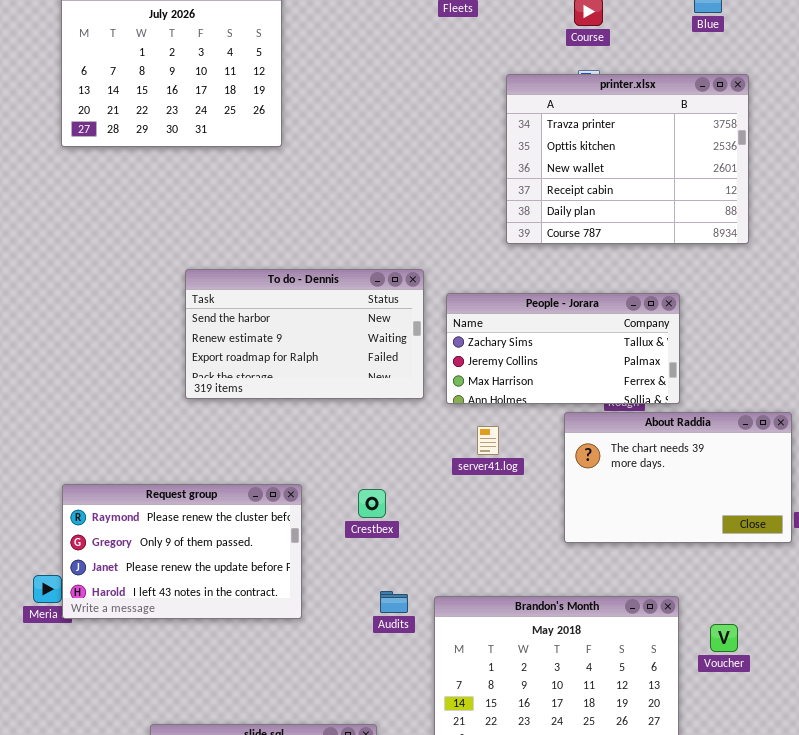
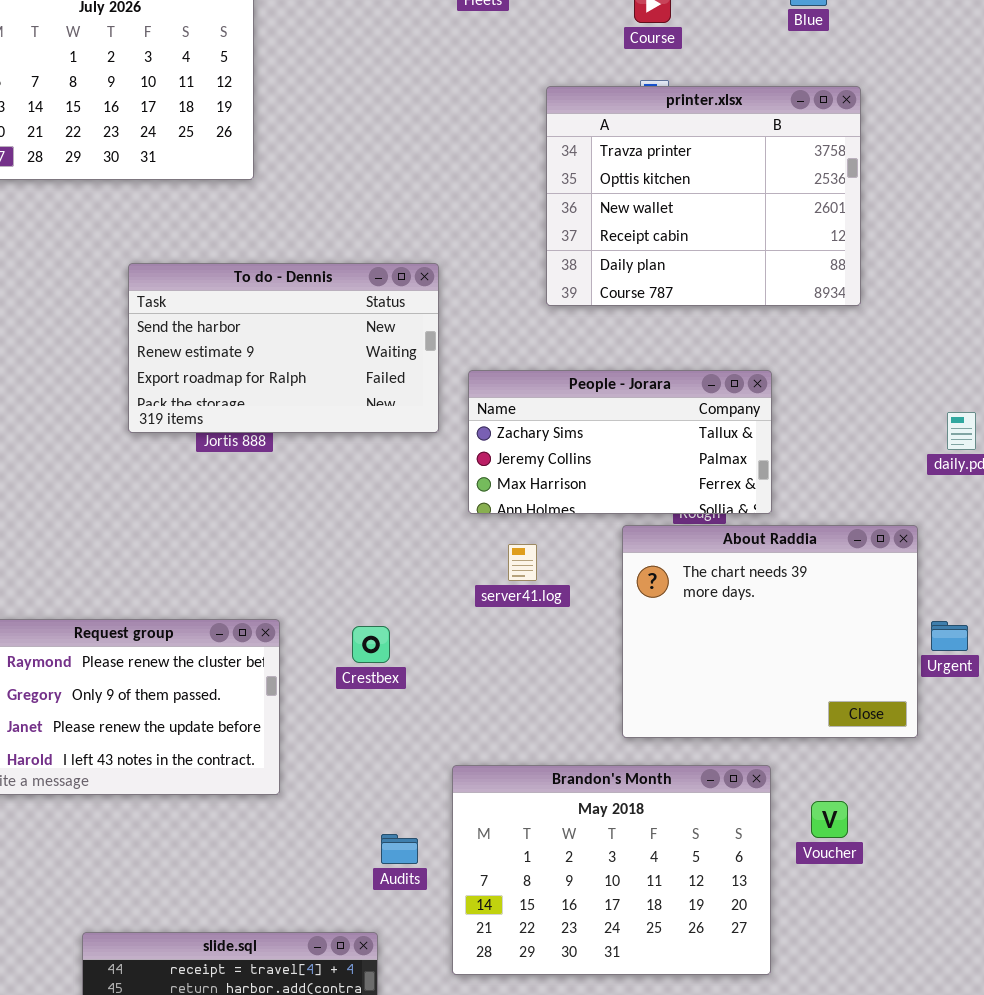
To do - Dennis: [185,269,424,399] -> [128,263,439,433], moved
About Raddia: [564,412,792,543] -> [622,525,918,738], resized
Audits: [380,591,408,613] -> [381,834,418,864], moved

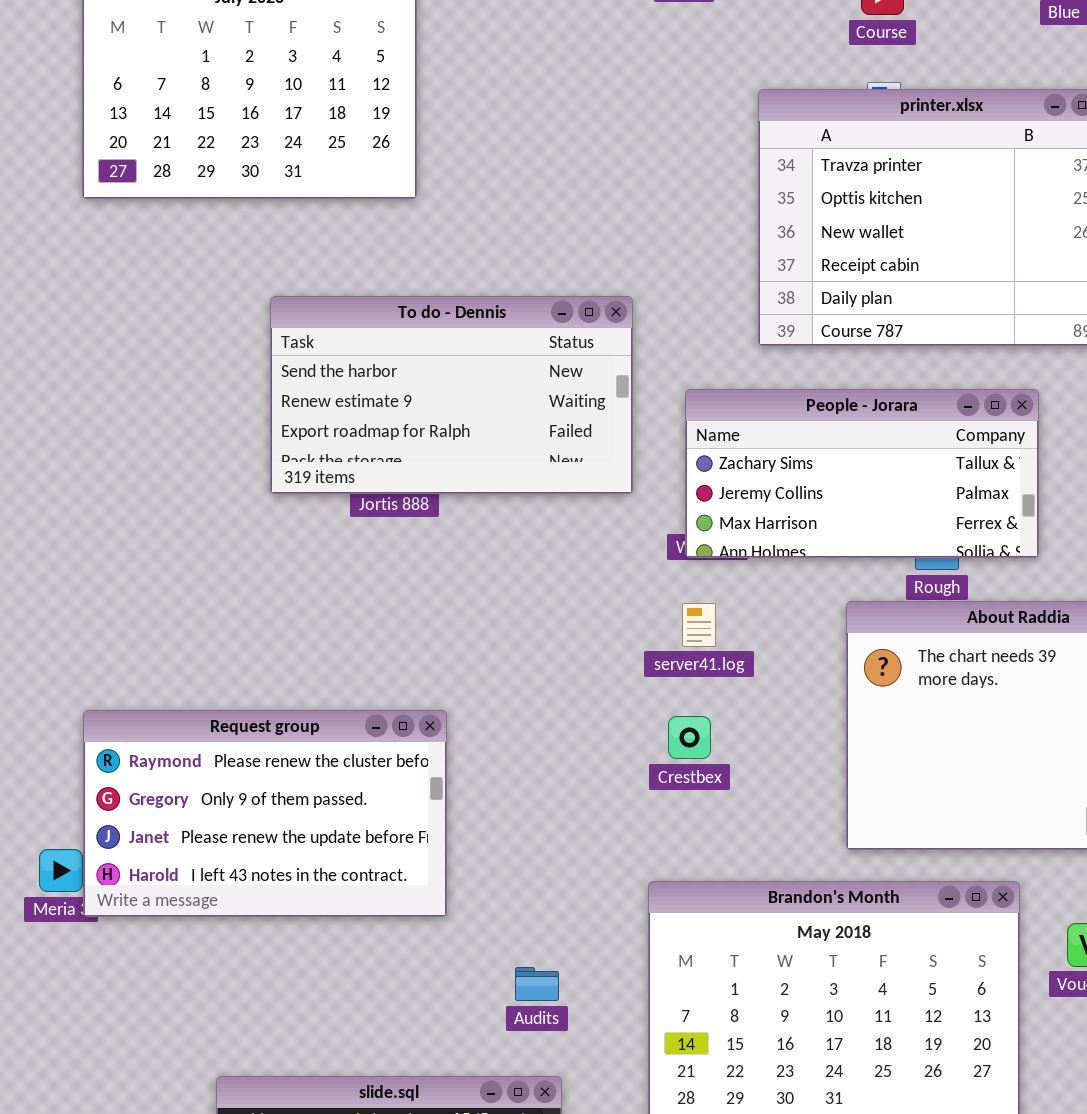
People - Jorara: [468,370,772,514] -> [685,389,1039,558], moved
server41.log: [508,544,537,581] -> [682,603,716,647], moved
Crestbex: [352,626,390,663] -> [668,716,711,759], moved
Audits: [381,834,418,864] -> [515,967,559,1001], moved

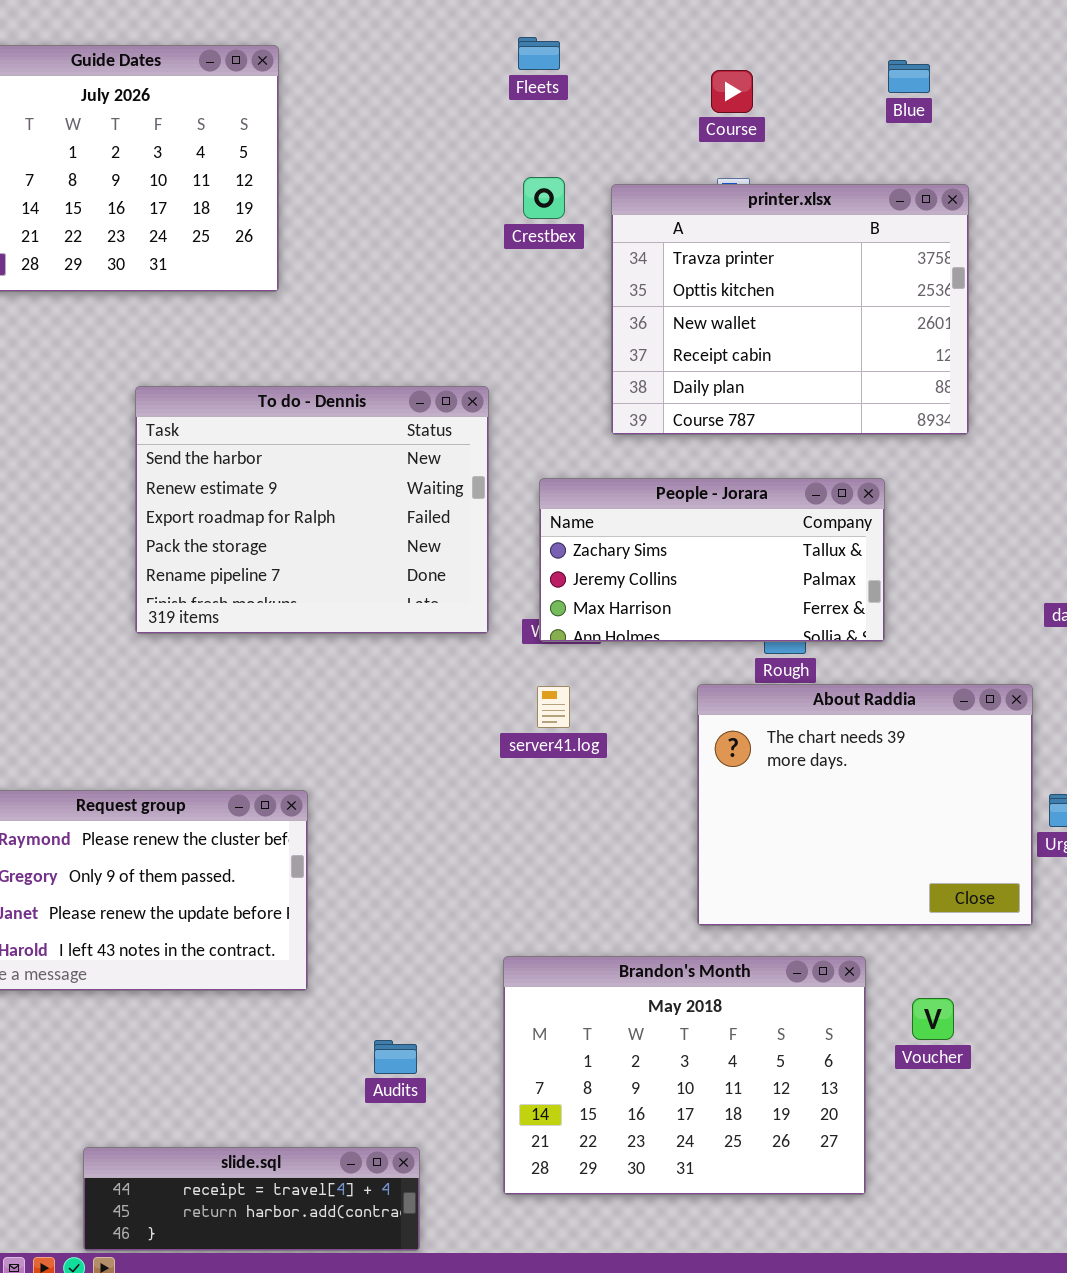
To do - Dennis: [270,296,633,494] -> [135,386,489,634], resized
Crestbex: [668,716,711,759] -> [523,177,565,219], moved

